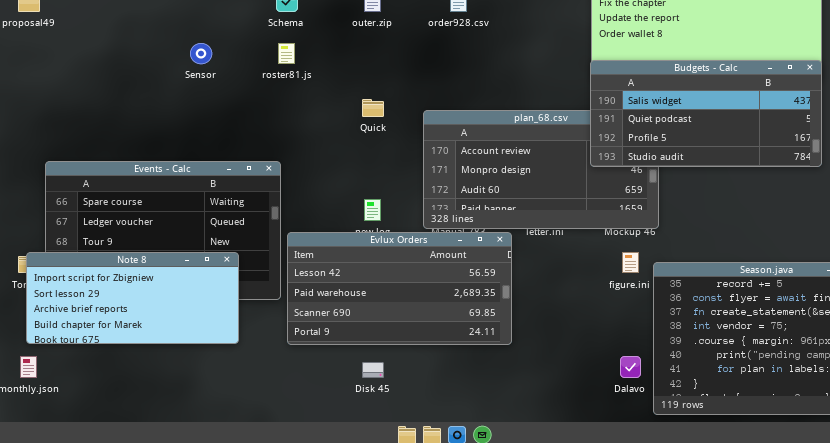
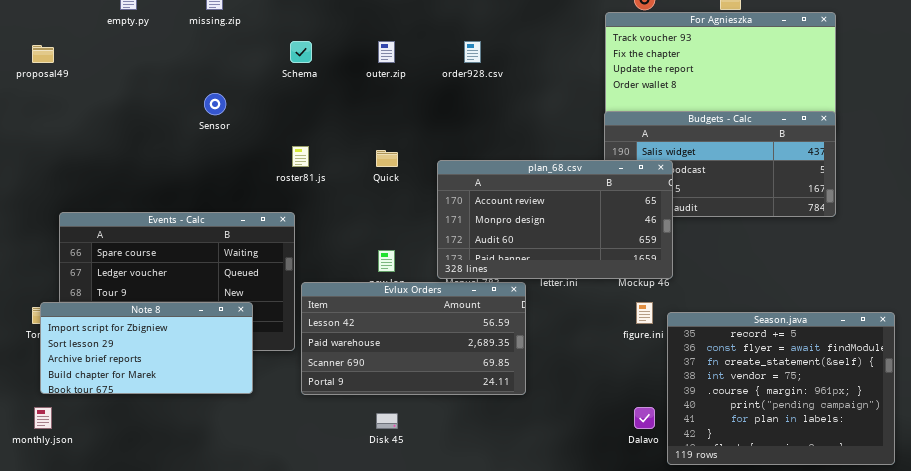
roster81.js: [278,43,295,64] -> [292,146,309,167], moved
plan_68.csv: [423,110,659,229] -> [437,160,673,279], raised

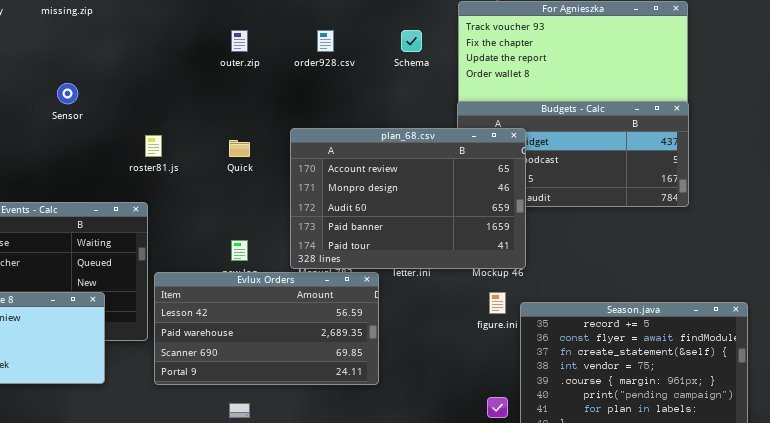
Schema: [290,41,312,63] -> [401,30,422,52], moved
plan_68.csv: [437,160,673,279] -> [290,128,526,269], resized

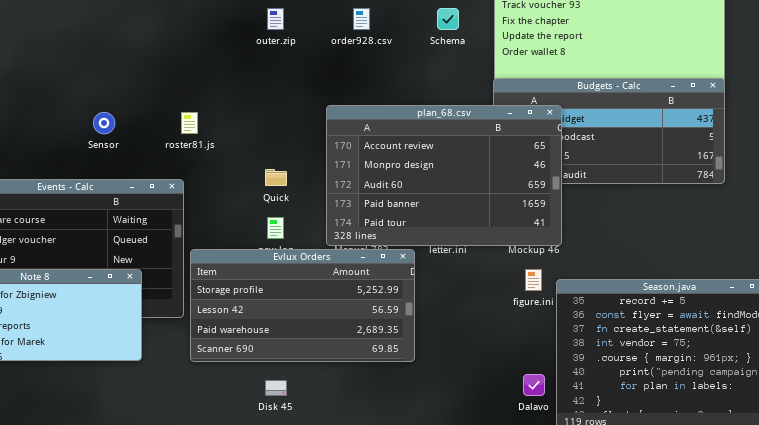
Sensor: [57,83,78,104] -> [93,112,115,134], moved
Quick: [229,140,250,157] -> [265,169,287,186], moved
Evlux Orders: [154,272,379,385] -> [190,249,415,362], scrolled up 1 row

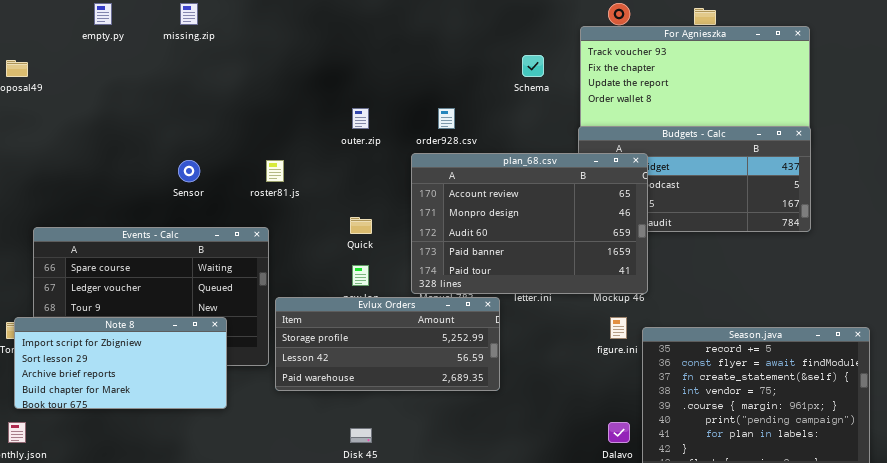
outer.zip: [267,8,284,30] -> [352,108,369,129], moved
order928.csv: [353,8,370,30] -> [438,108,455,129], moved
Evlux Orders: [190,249,415,362] -> [275,297,500,391], resized

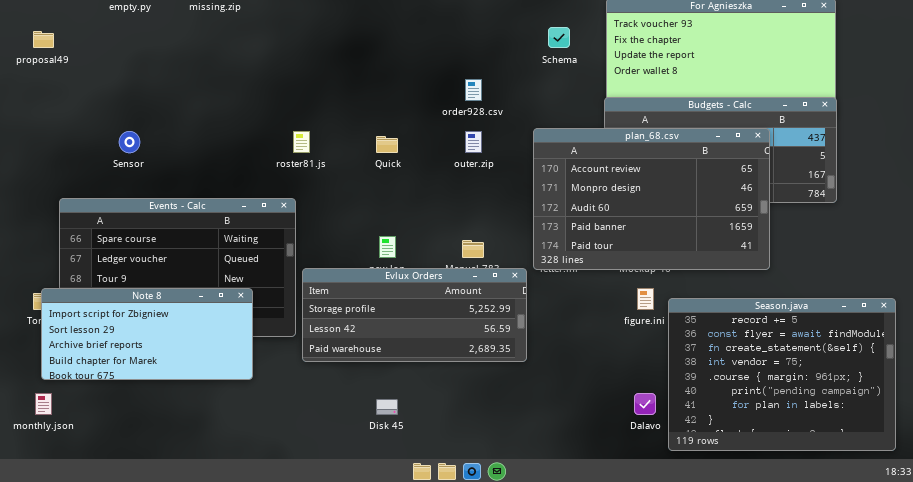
outer.zip: [352,108,369,129] -> [465,131,482,153], moved
plan_68.csv: [411,153,648,294] -> [533,128,770,270], moved
Sensor: [178,160,200,182] -> [119,131,140,153], moved
Quick: [350,217,372,234] -> [376,136,398,153], moved

